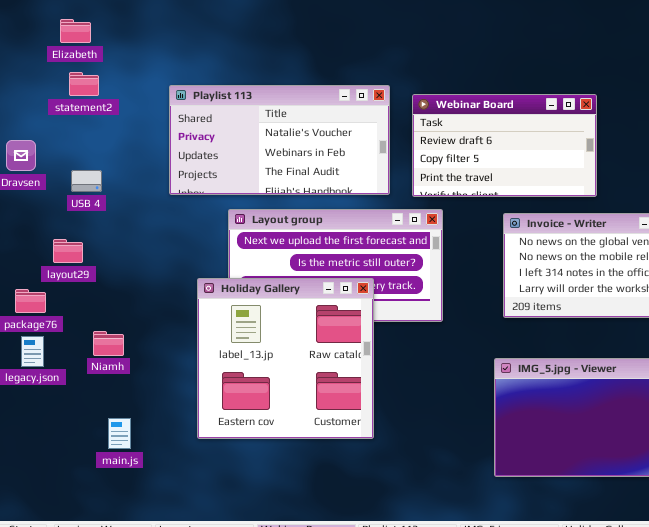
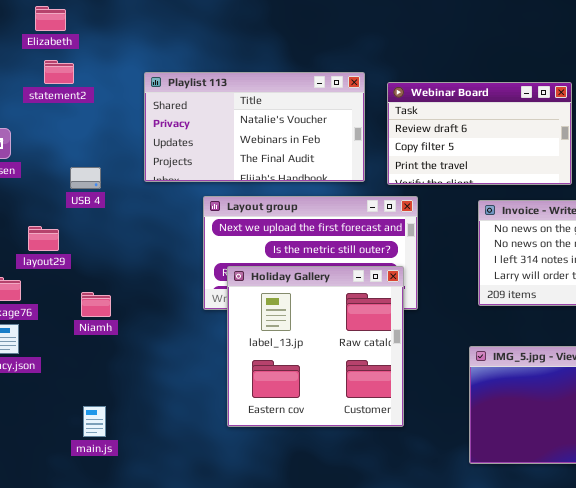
USB 4: [71,170,102,192] -> [70,167,101,189], moved
Holiday Gallery: [197,278,374,439] -> [227,266,404,427], moved
Niamh: [93,331,124,356] -> [81,292,111,317], moved

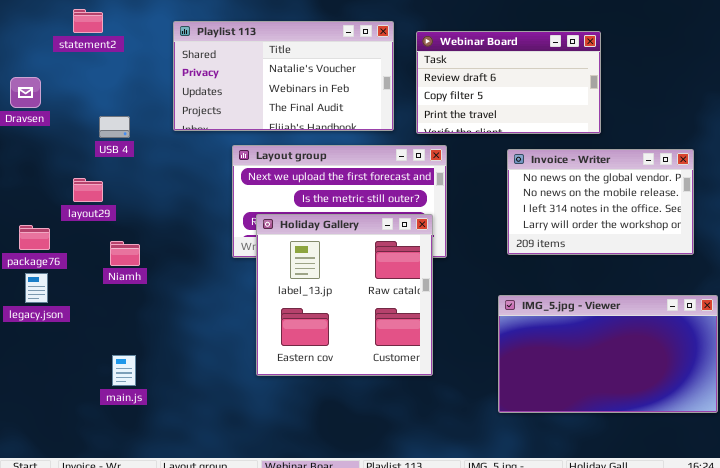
layout29: [28,226,59,251] -> [73,178,103,202], moved

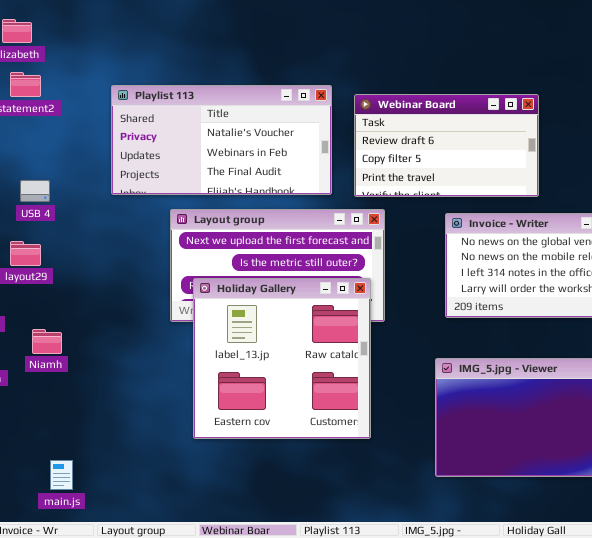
USB 4: [99,116,130,138] -> [20,180,50,202], moved
Niamh: [110,241,140,266] -> [32,329,62,354], moved
main.js: [112,355,136,386] -> [50,460,73,490], moved

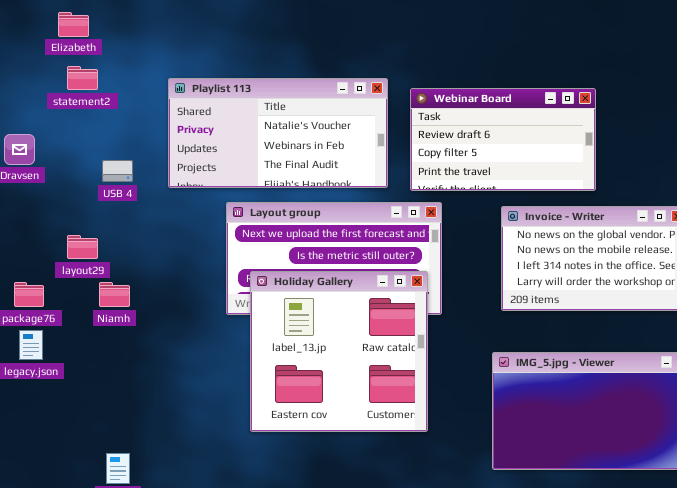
USB 4: [20,180,50,202] -> [102,160,133,182], moved
Niamh: [32,329,62,354] -> [99,282,130,307], moved

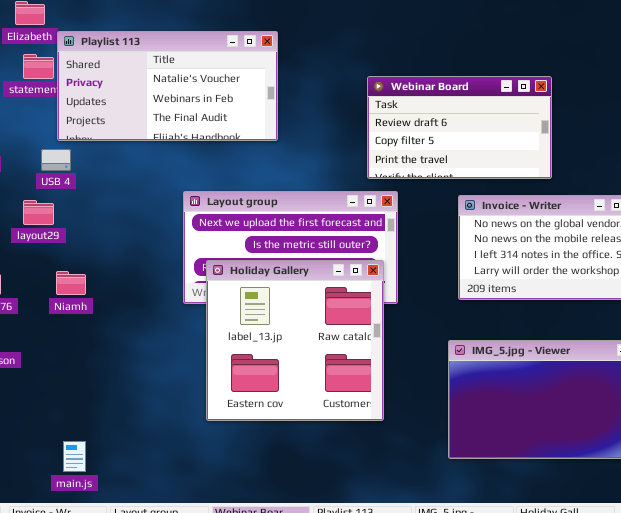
Playlist 113: [168,78,388,188] -> [57,31,278,141], moved
USB 4: [102,160,133,182] -> [41,149,71,171], moved
layout29: [67,235,98,259] -> [23,200,54,225], moved

